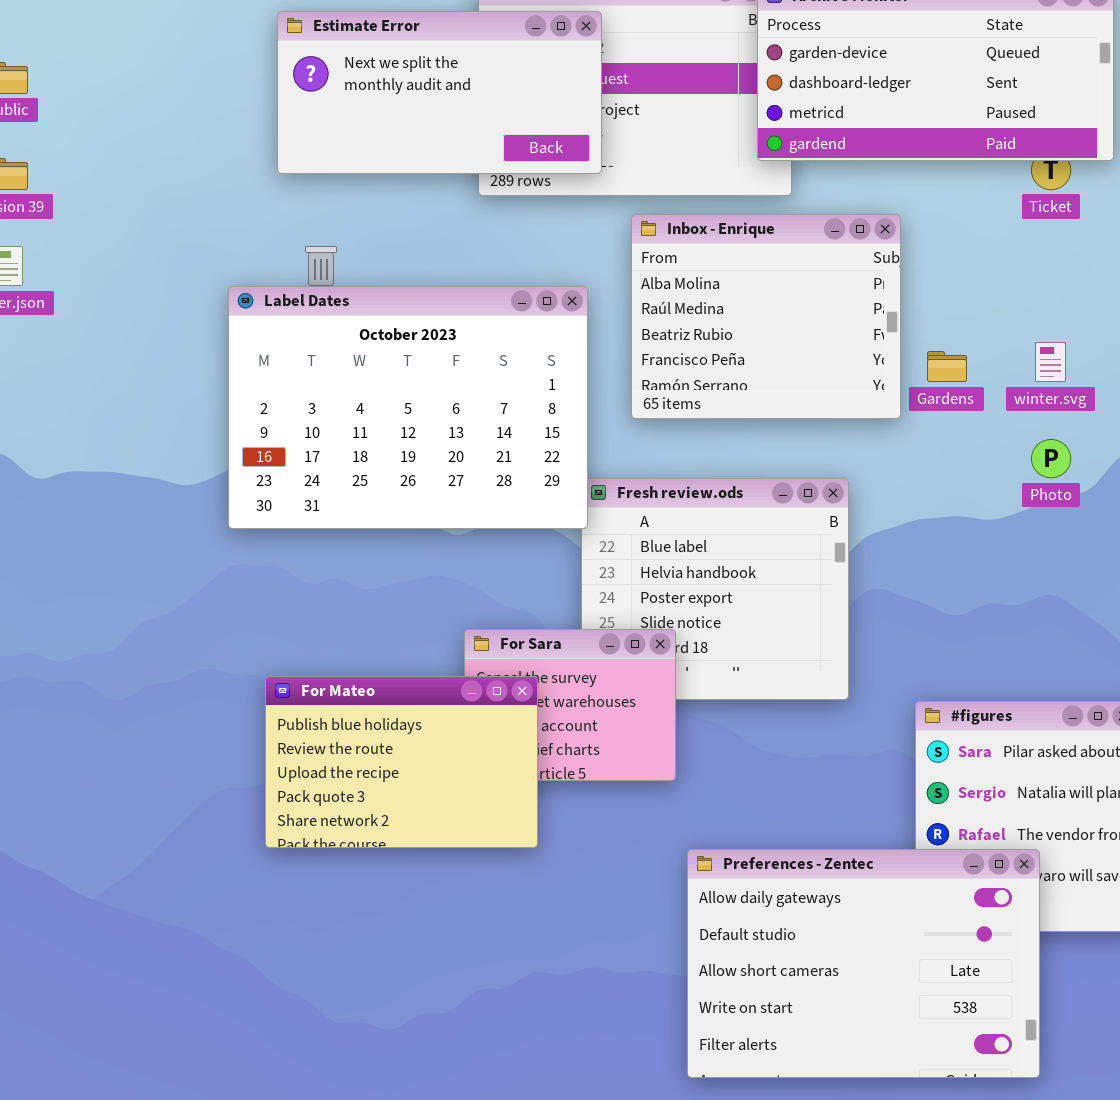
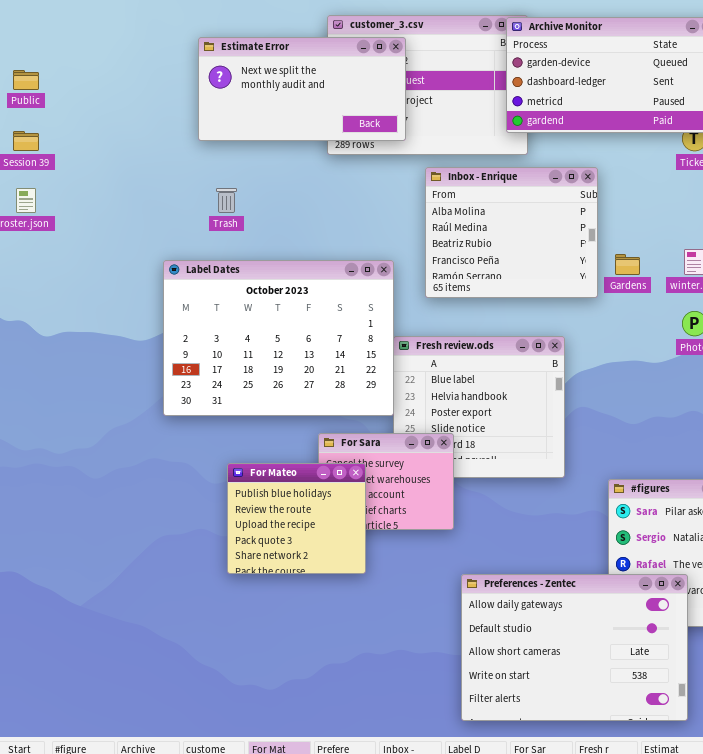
Label Dates: [228,286,588,529] -> [163,260,394,416], moved
For Mateo: [265,676,538,848] -> [227,463,366,574], resized

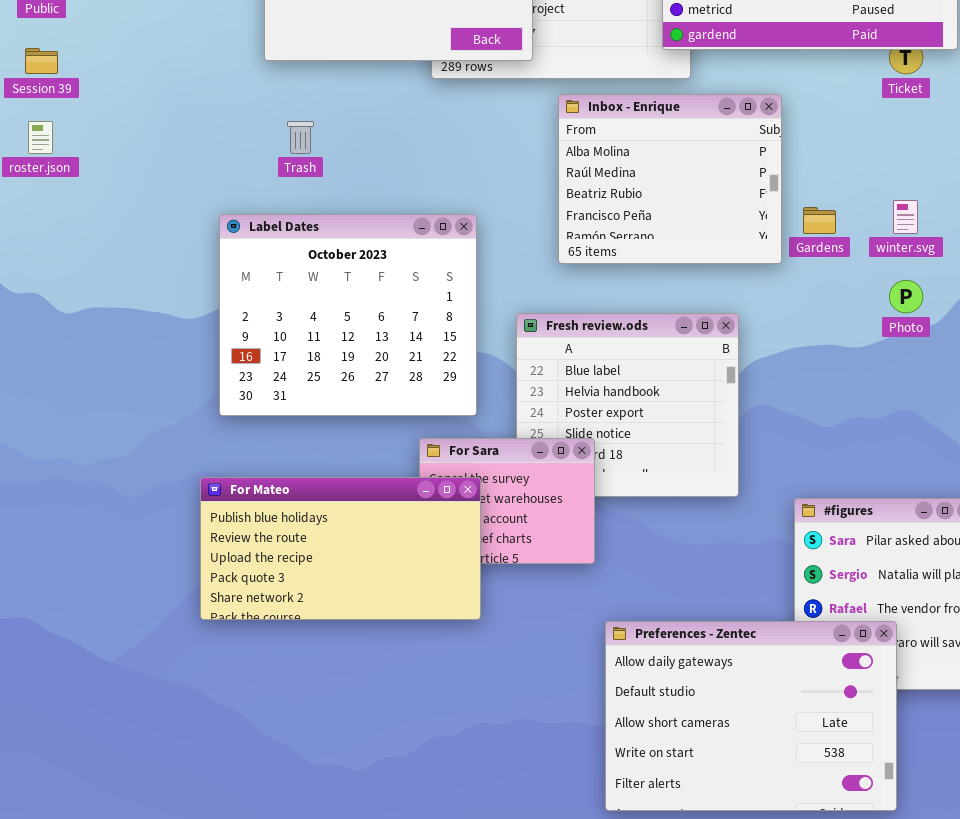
Label Dates: [163,260,394,416] -> [219,214,477,416], resized
For Mateo: [227,463,366,574] -> [200,477,481,620], resized

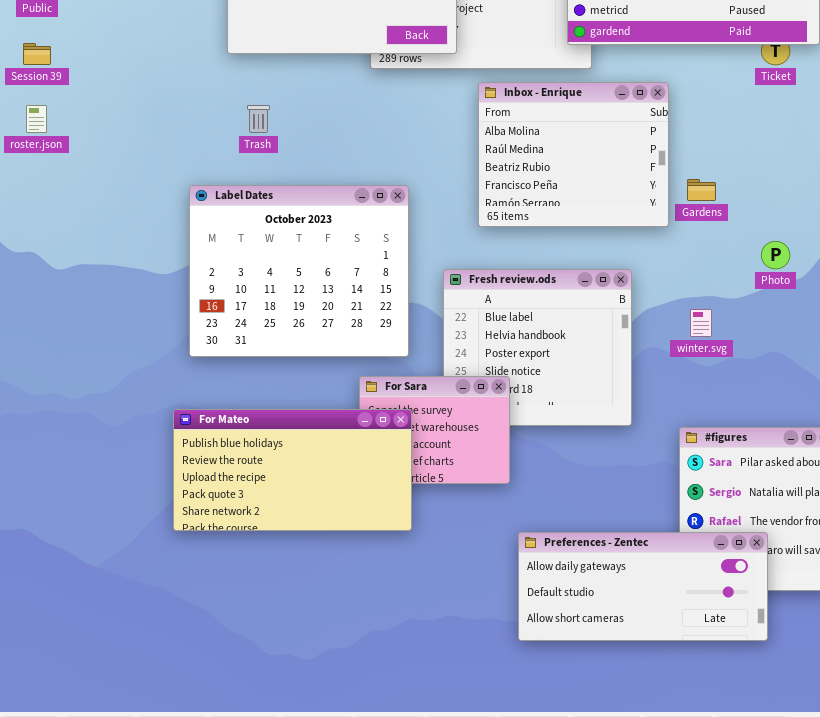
winter.svg: [893,200,918,234] -> [690,309,712,337], moved
Preferences - Zentec: [605,621,897,811] -> [518,532,768,641], resized

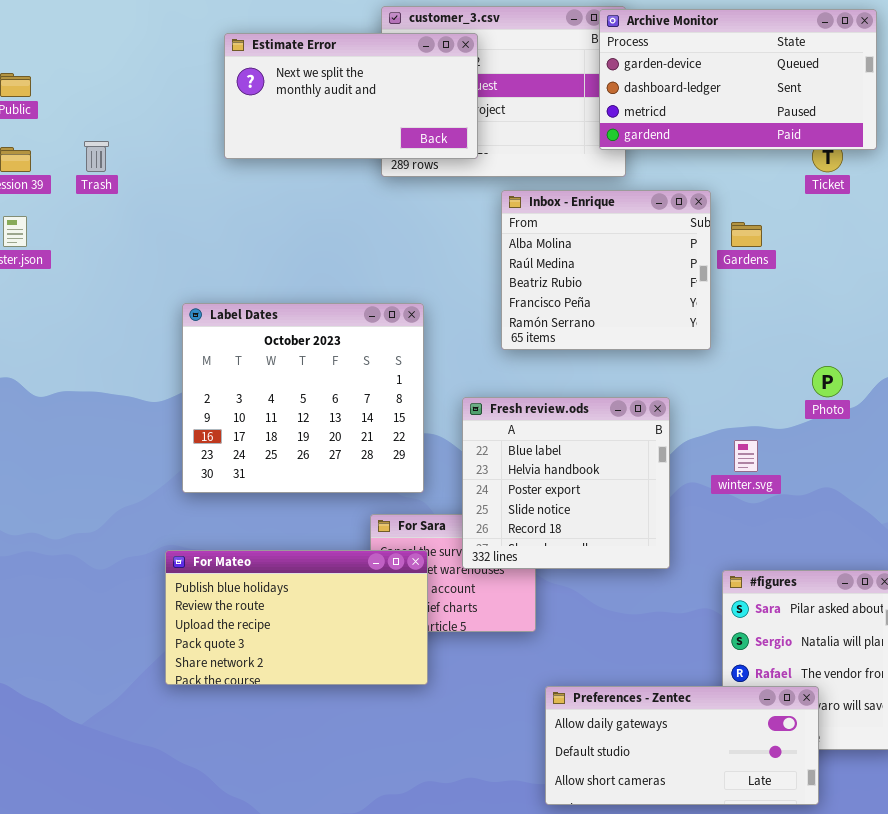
Trash: [247,105,270,133] -> [84,141,109,172], moved
Gardens: [687,179,716,201] -> [731,222,762,247], moved
Fresh review.ods: [443,269,632,426] -> [462,397,670,569], raised

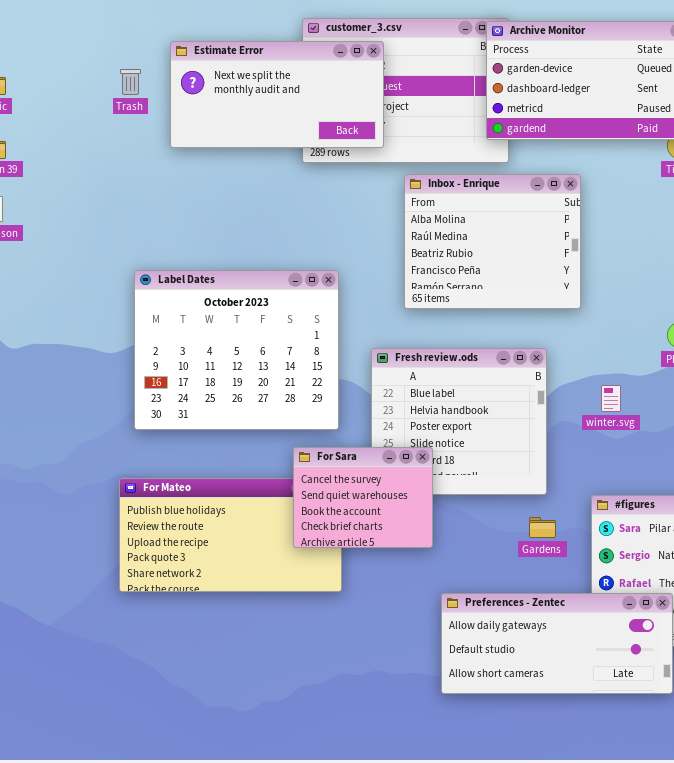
Trash: [84,141,109,172] -> [120,69,141,95], moved
Gardens: [731,222,762,247] -> [529,517,556,538], moved
For Sara: [370,514,536,632] -> [293,447,433,548], raised

